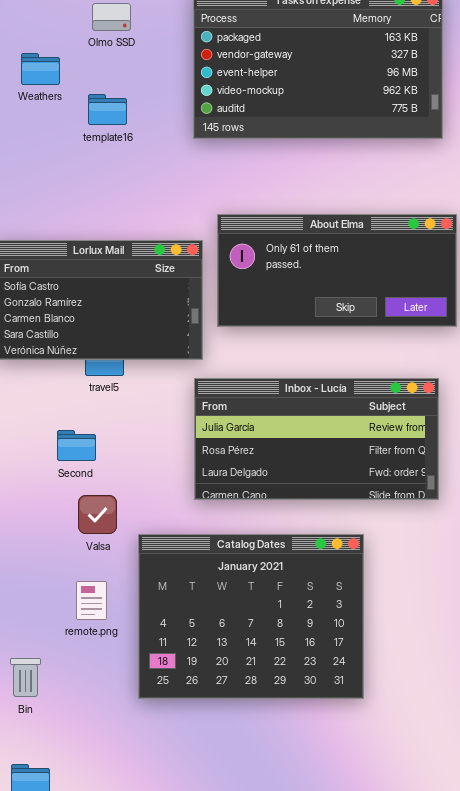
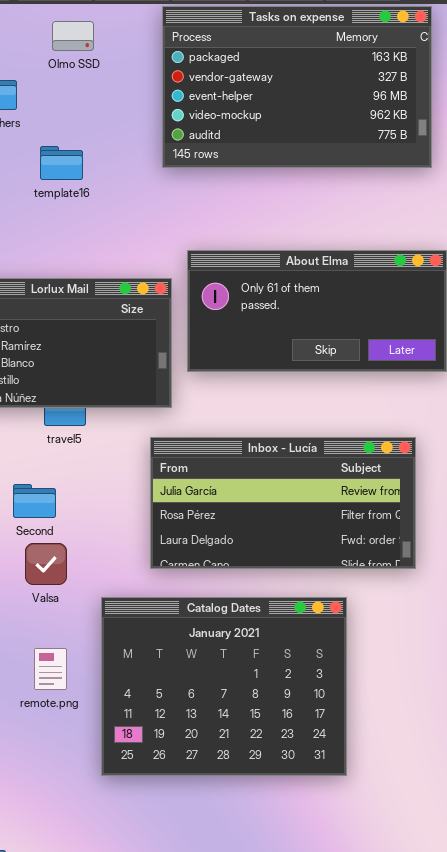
template16: [88,94,127,125] -> [40,146,83,180], moved
Inbox - Lucía: [194,378,439,500] -> [150,437,416,569], moved
Valsa: [78,495,117,534] -> [25,543,67,585], moved

